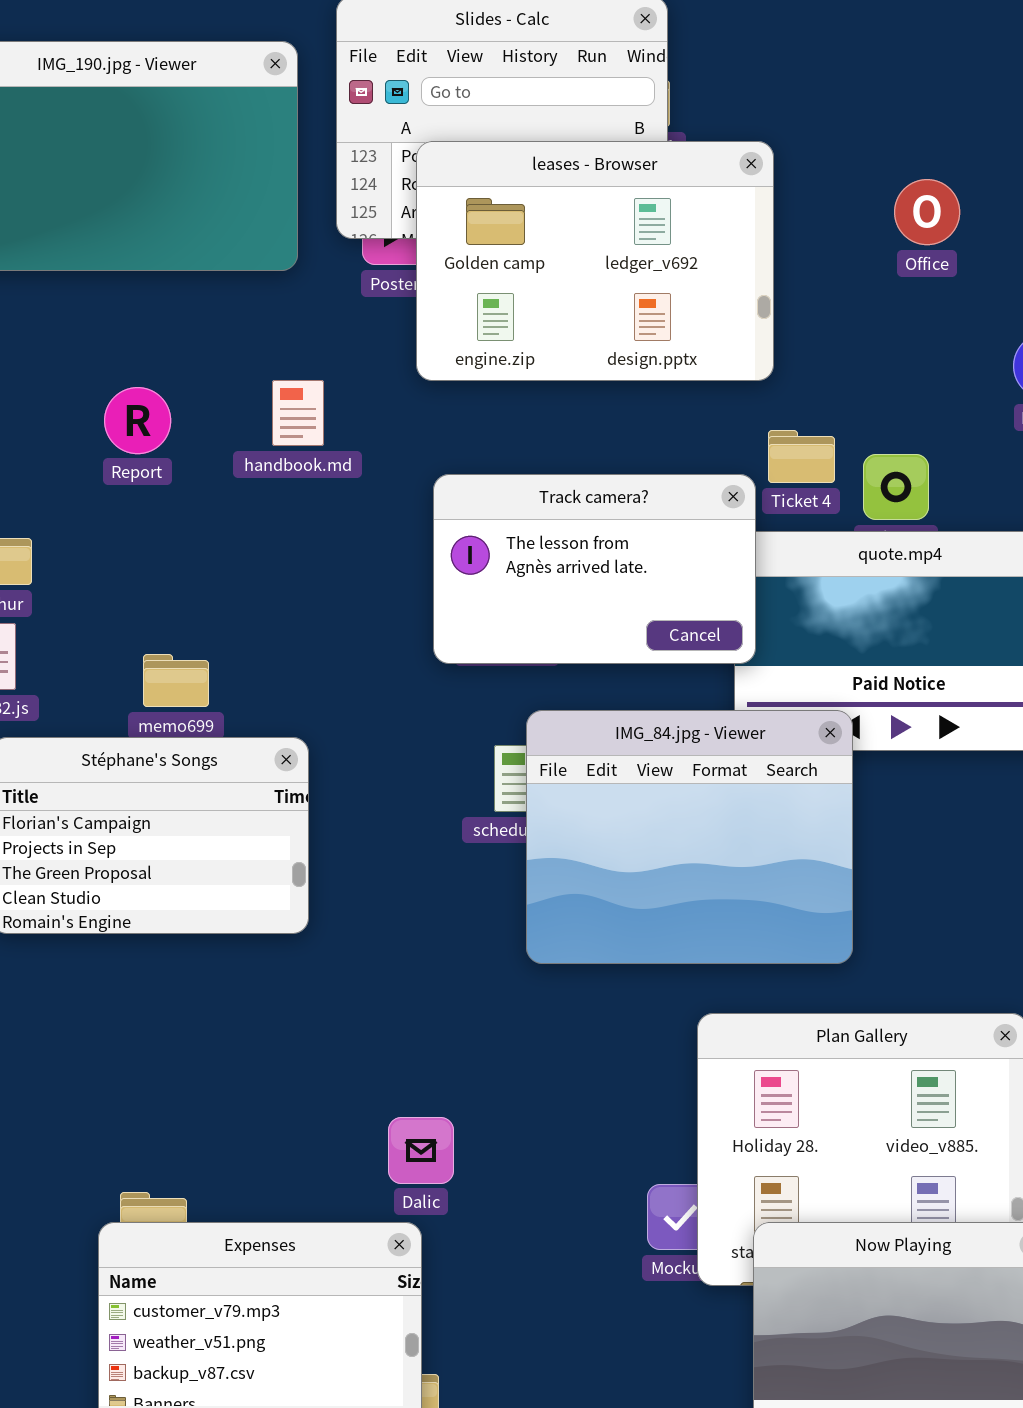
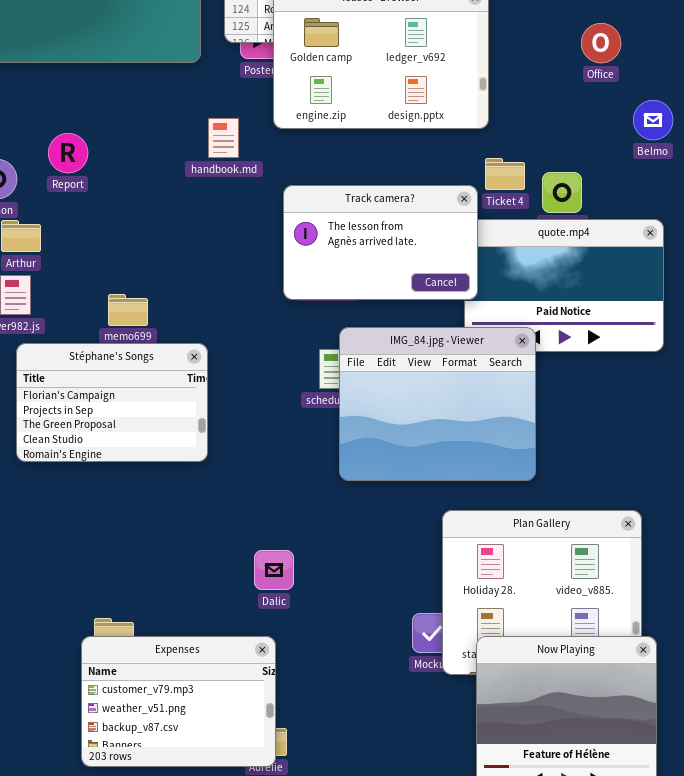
Office: [894,179,960,245] -> [581,23,621,63], moved
handbook.md: [272,380,324,446] -> [208,118,239,158], moved
Report: [104,387,171,454] -> [48,133,88,173], moved
Dalic: [388,1117,454,1184] -> [254,550,294,590], moved

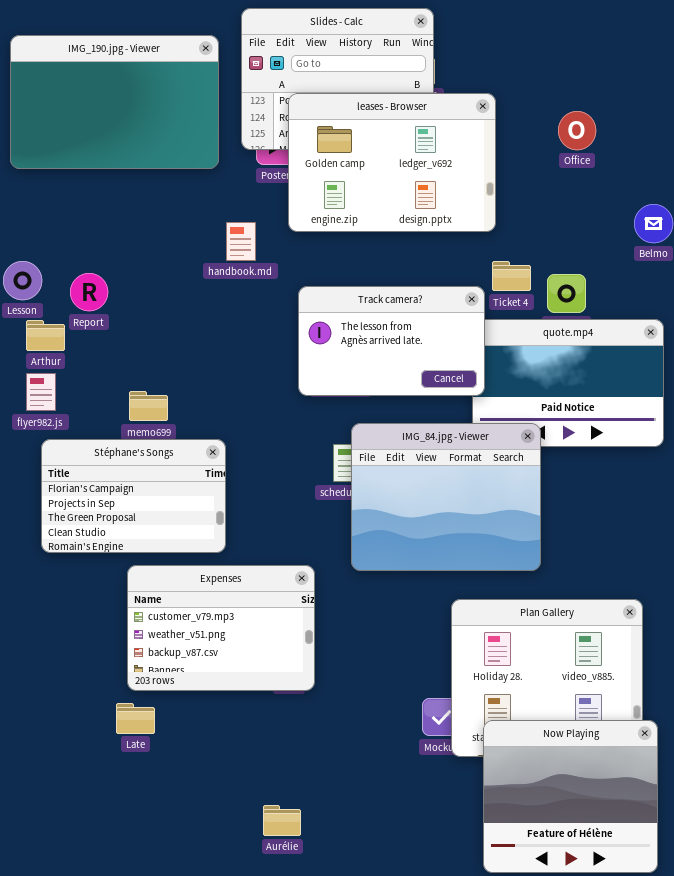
Office: [581,23,621,63] -> [558,111,596,150], moved
Report: [48,133,88,173] -> [70,273,108,311], moved
Expenses: [81,636,276,767] -> [127,565,315,691], moved

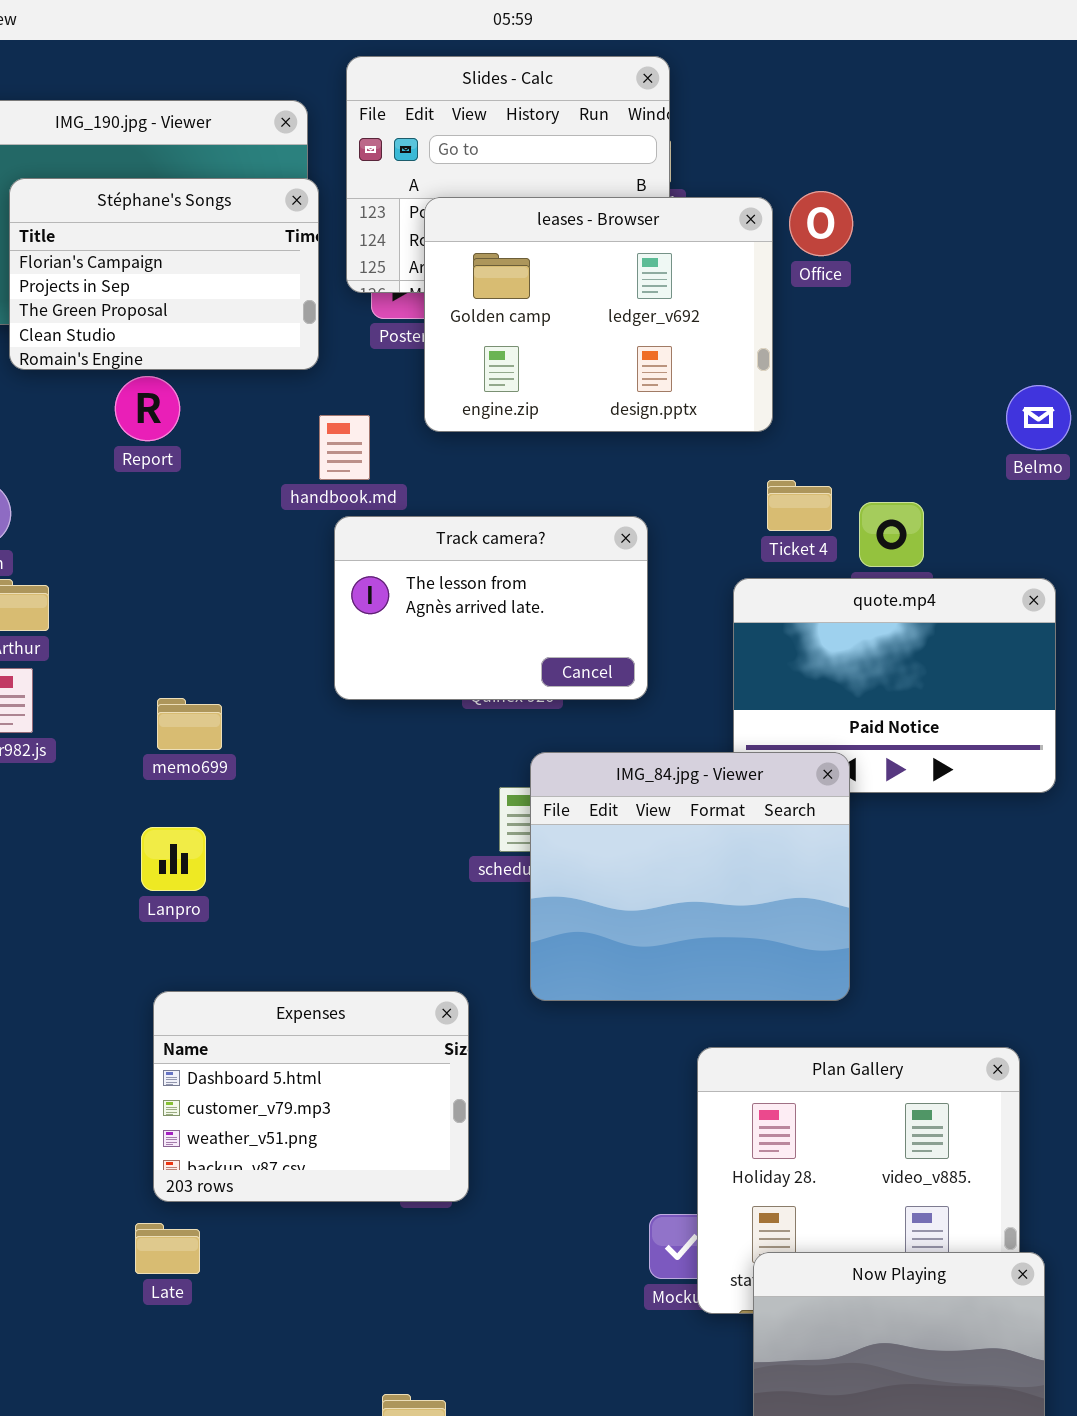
Office: [558,111,596,150] -> [789,191,853,256], moved
Report: [70,273,108,311] -> [115,376,180,441], moved
Track camera?: [298,286,485,396] -> [334,516,648,700], moved
Stéphane's Songs: [41,439,226,553] -> [9,178,319,370], moved
Expenses: [127,565,315,691] -> [153,991,469,1202], scrolled up 1 row

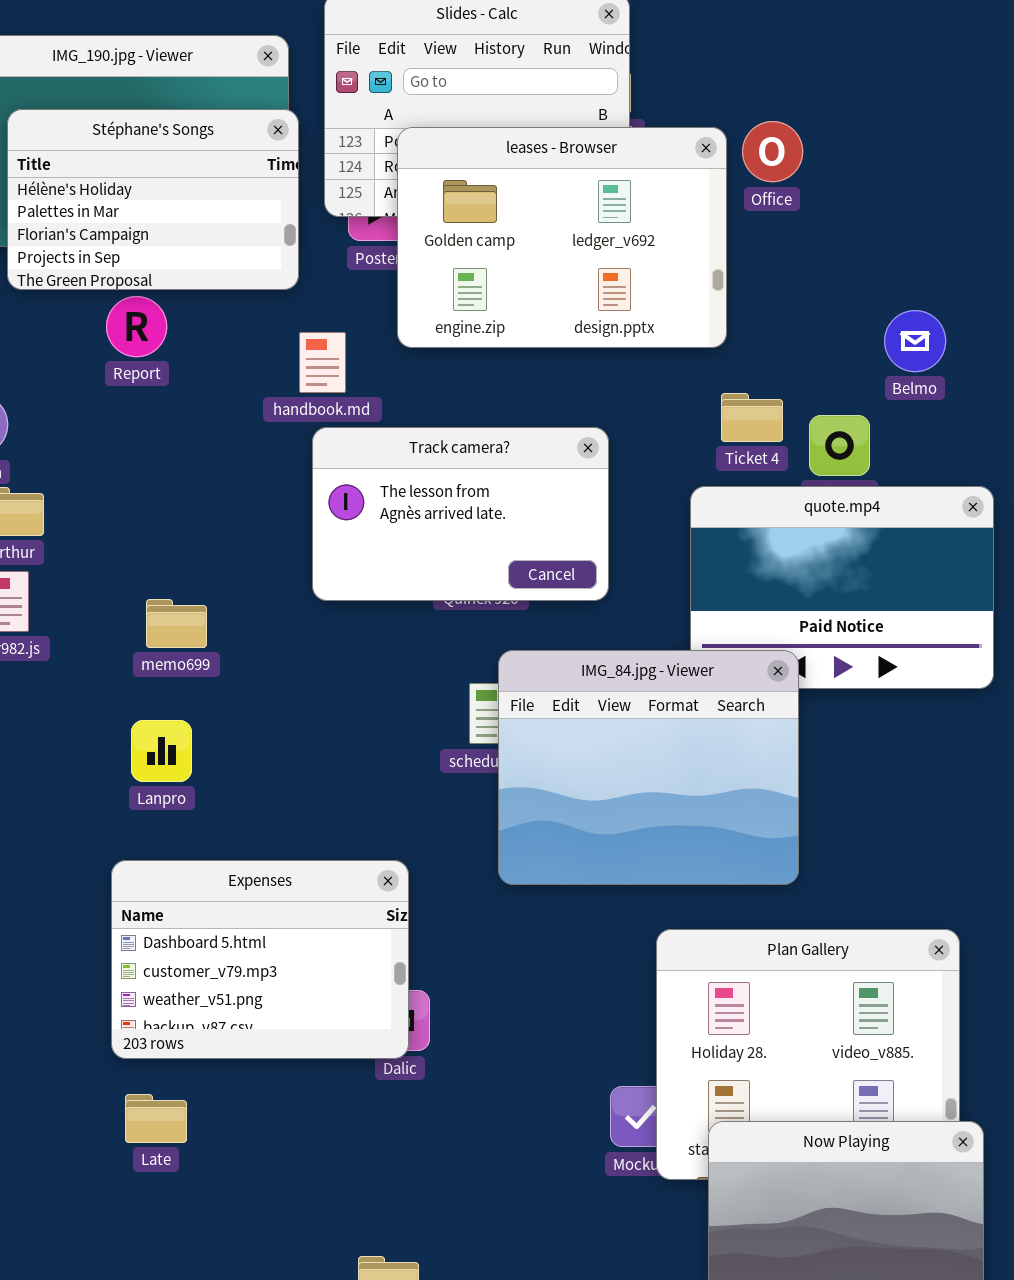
Stéphane's Songs: [9,178,319,370] -> [7,109,299,290], scrolled up 2 rows
Belmo: [1006,385,1071,450] -> [884,310,946,372], moved
Expenses: [153,991,469,1202] -> [111,860,409,1059], moved

